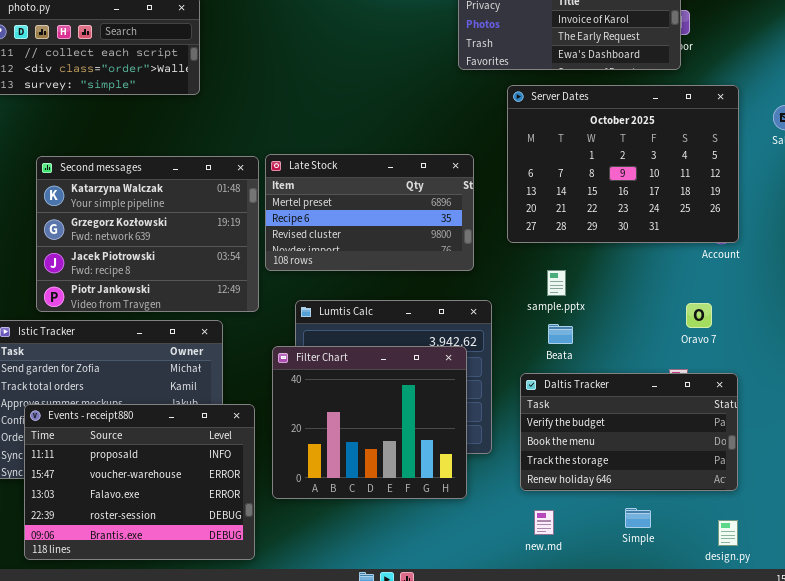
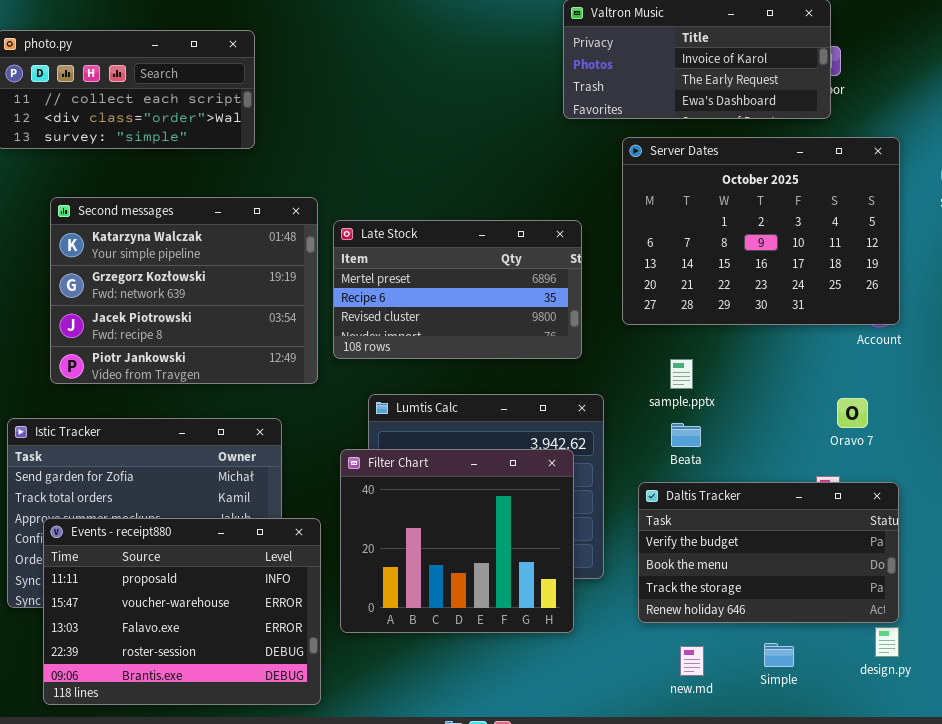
Second messages: [36,156,259,312] -> [50,197,318,384], moved
new.md: [534,510,554,535] -> [680,646,704,676], moved
design.py: [718,520,738,546] -> [875,627,899,657], moved

